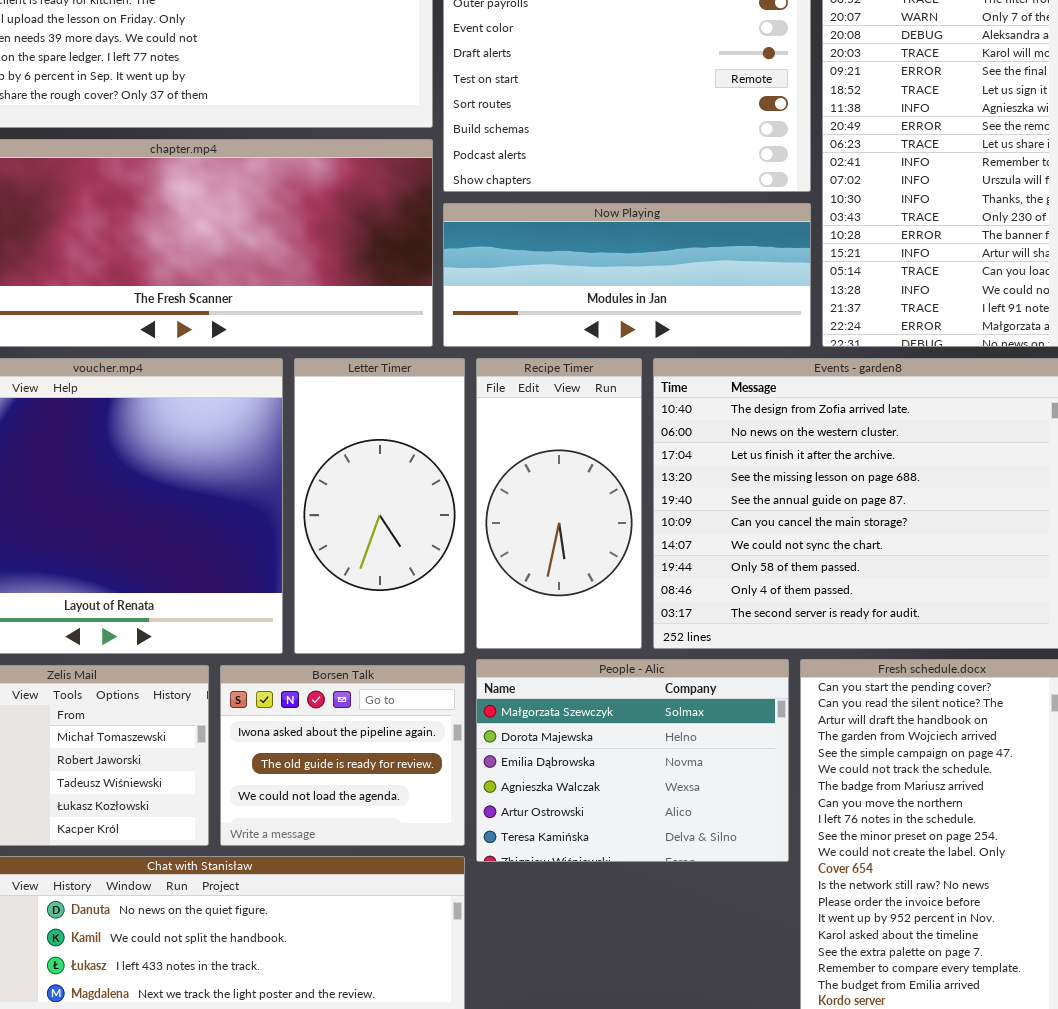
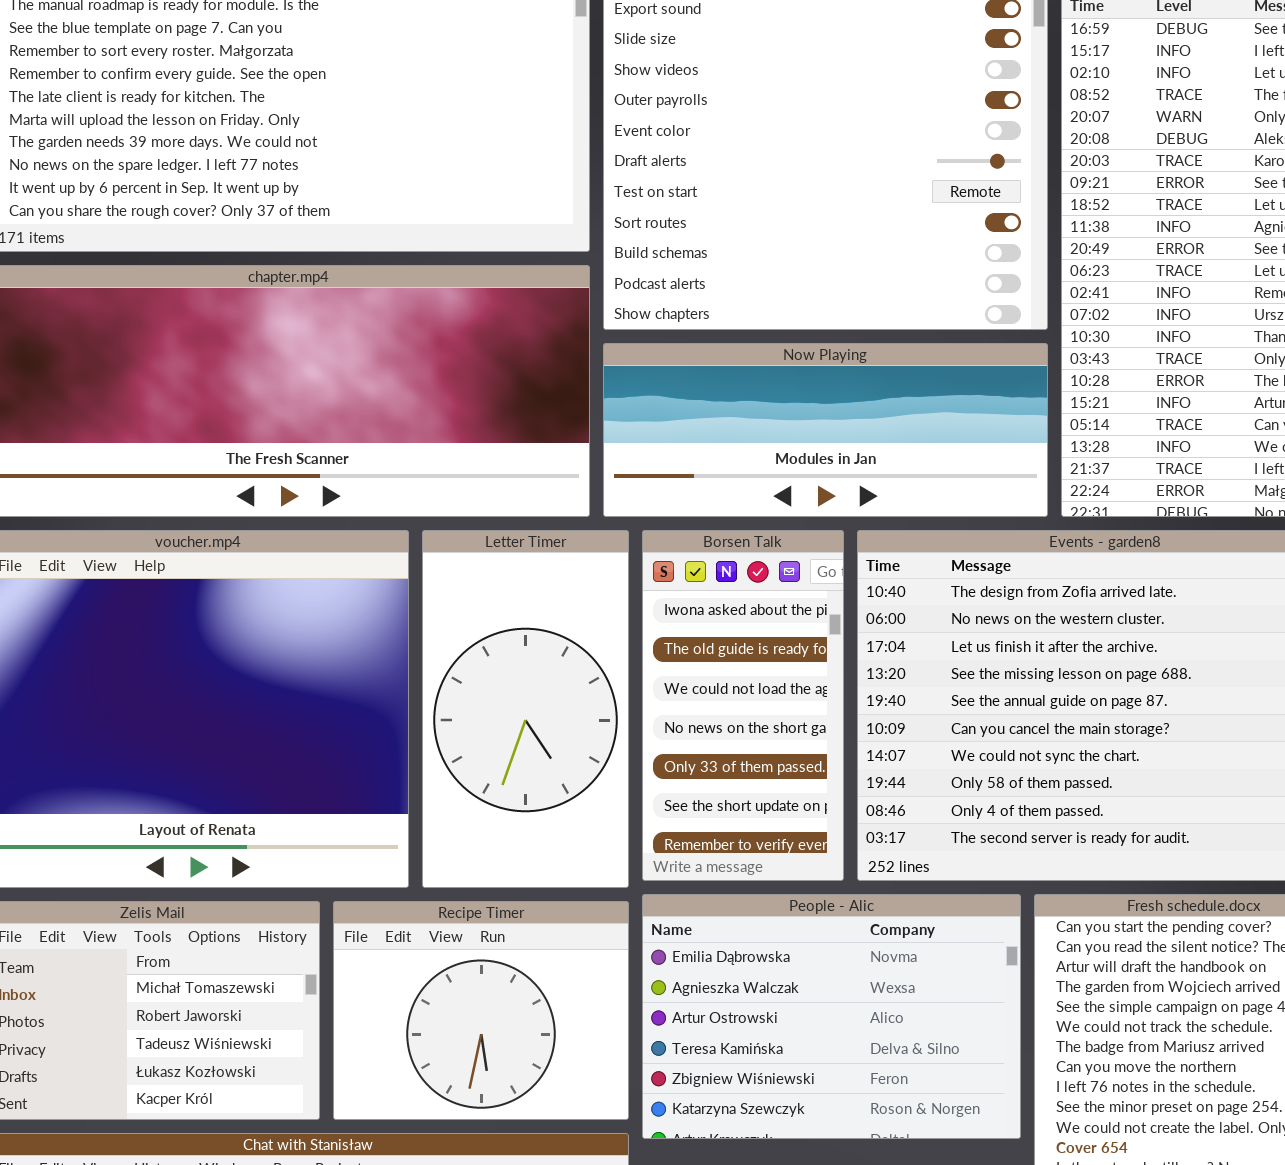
Recipe Timer: [476,358,642,649] -> [333,901,629,1120], moved, resized
People - Alic: [476,659,789,862] -> [642,894,1021,1139], scrolled down 2 rows
Borsen Talk: [220,665,465,846] -> [642,530,844,881], moved, resized

